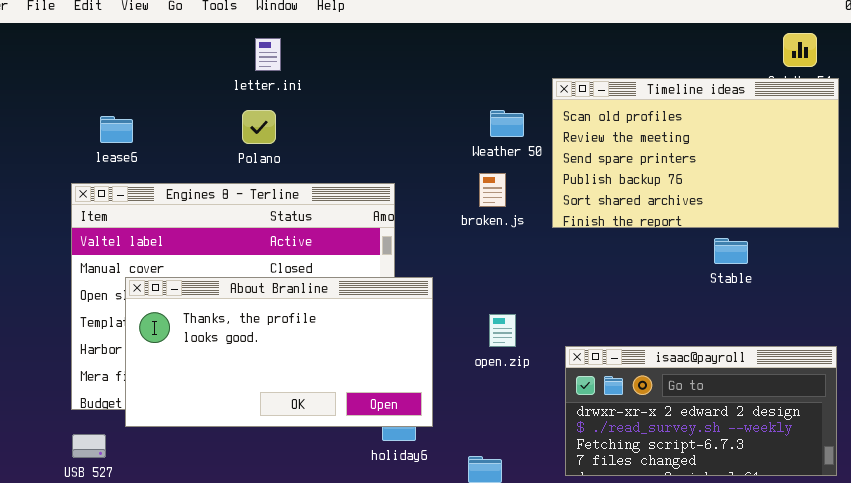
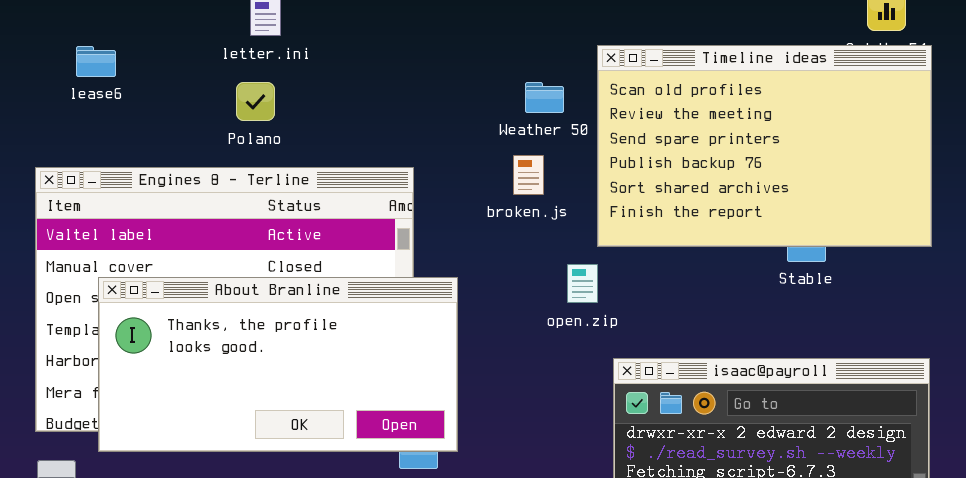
Timeline ideas: [552,78,839,228] -> [597,45,932,247], resized
lease6: [100,116,133,143] -> [76,46,116,77], moved
open.zip: [489,314,516,347] -> [567,264,598,303], moved

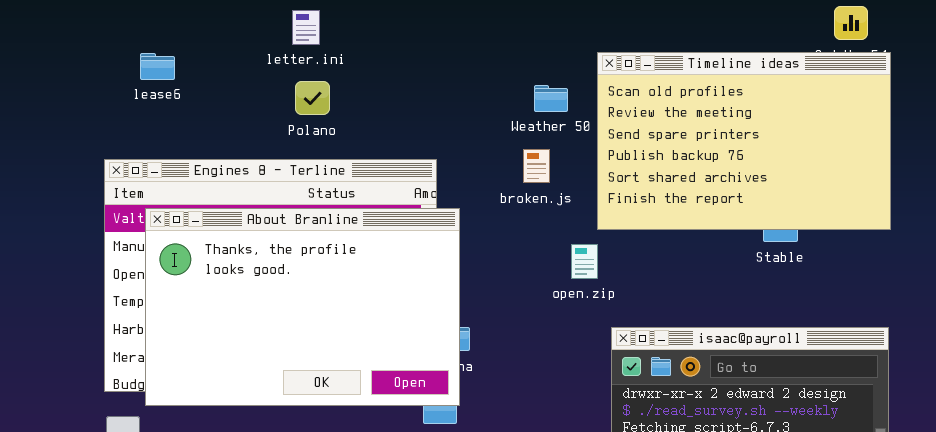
Polano: [236,82,275,121] -> [295,81,330,115], moved
About Branline: [98,277,458,452] -> [145,208,460,406], moved, resized

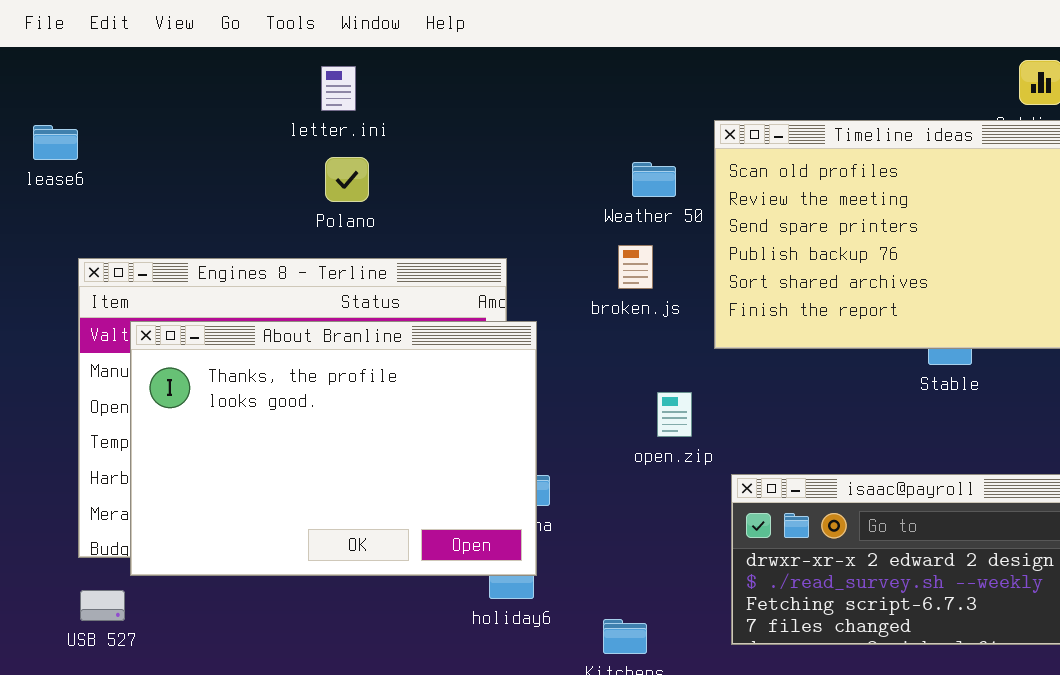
lease6: [140,53,175,80] -> [33,125,78,160], moved
open.zip: [571,244,598,279] -> [657,392,692,437], moved

